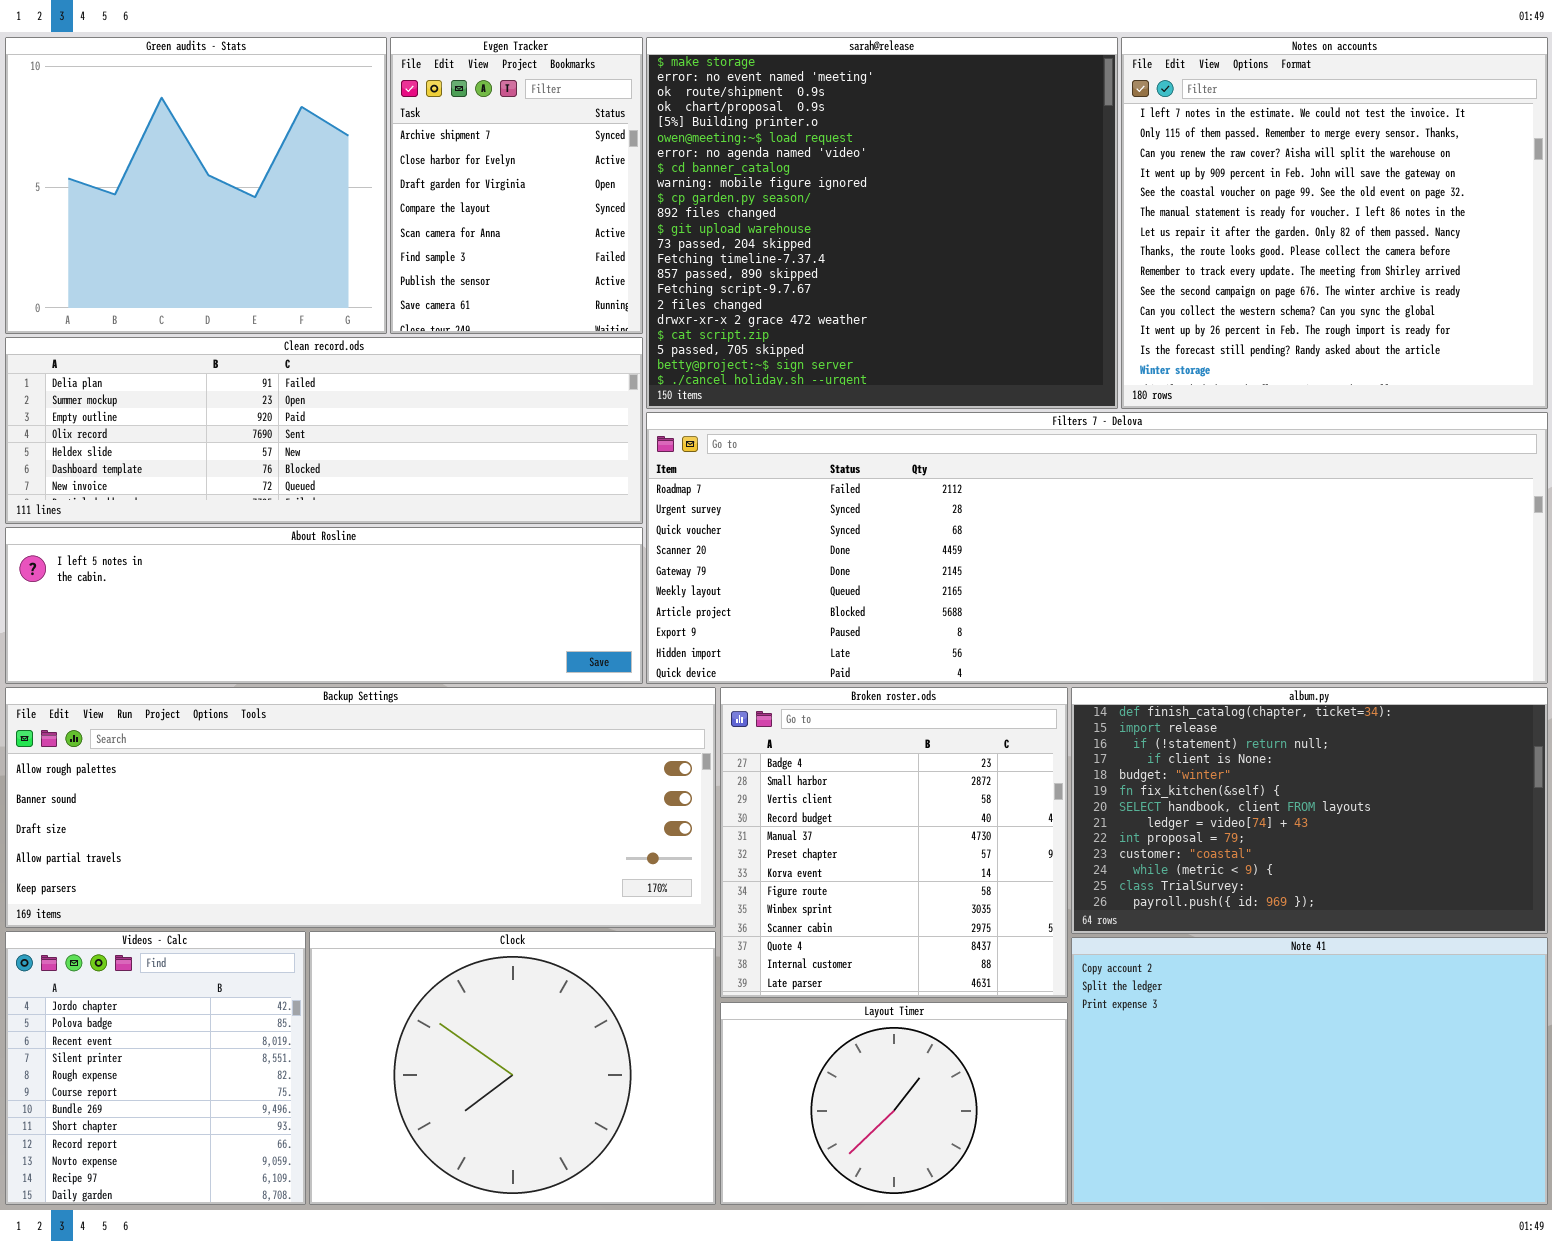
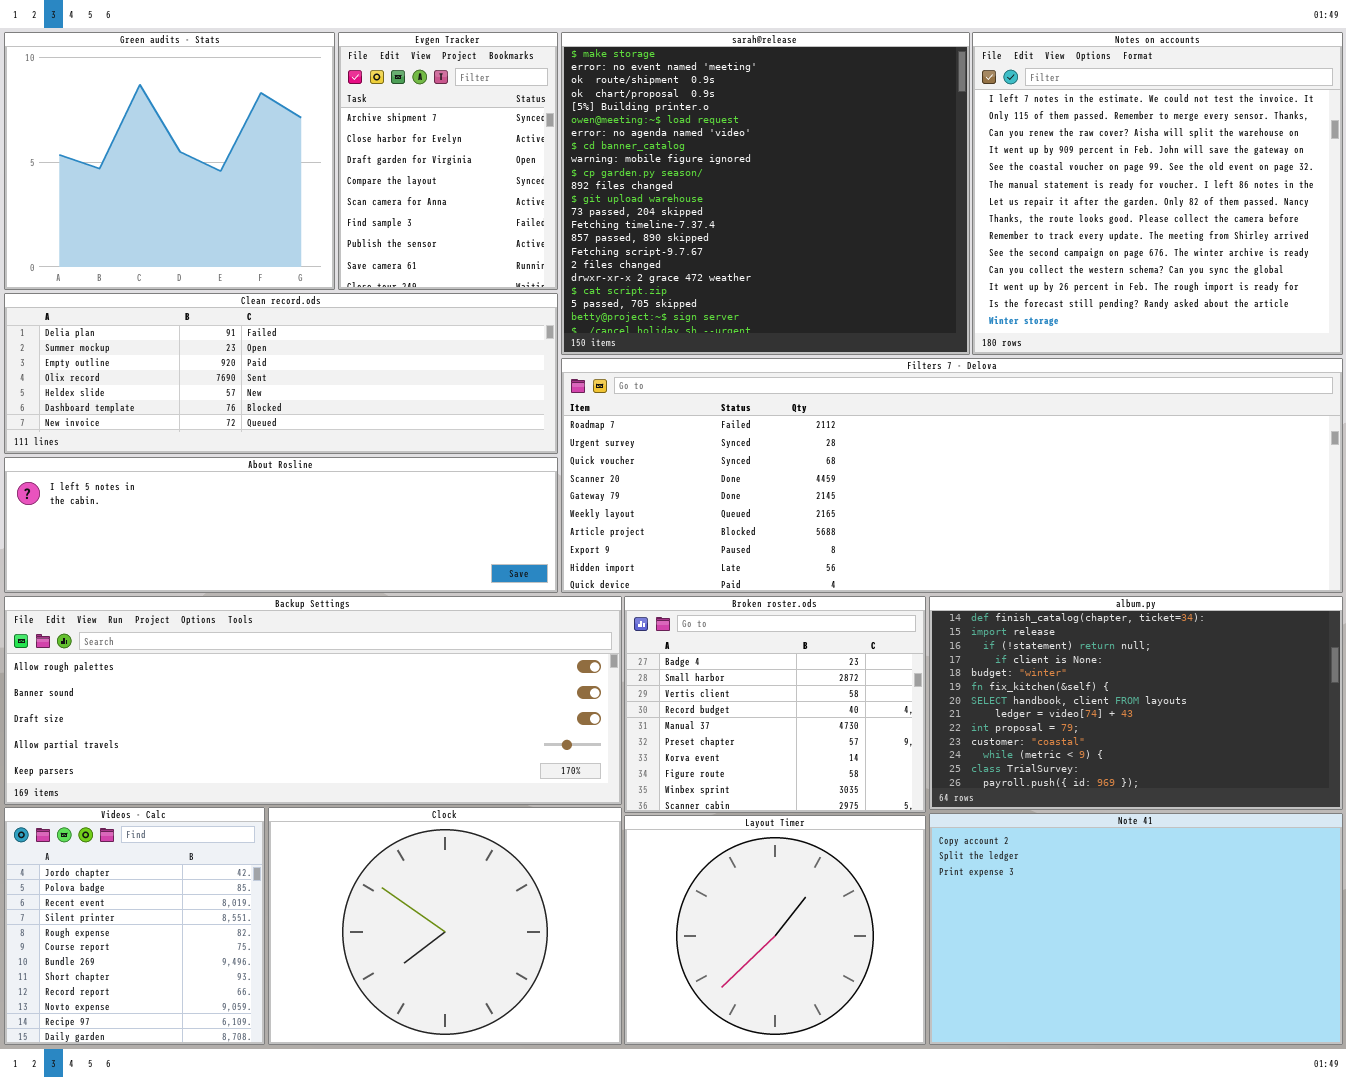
Broken roster.ods: [720,687,1068,998] -> [624,596,926,813], resized
Layout Timer: [720,1002,1068,1205] -> [624,815,926,1045], resized

